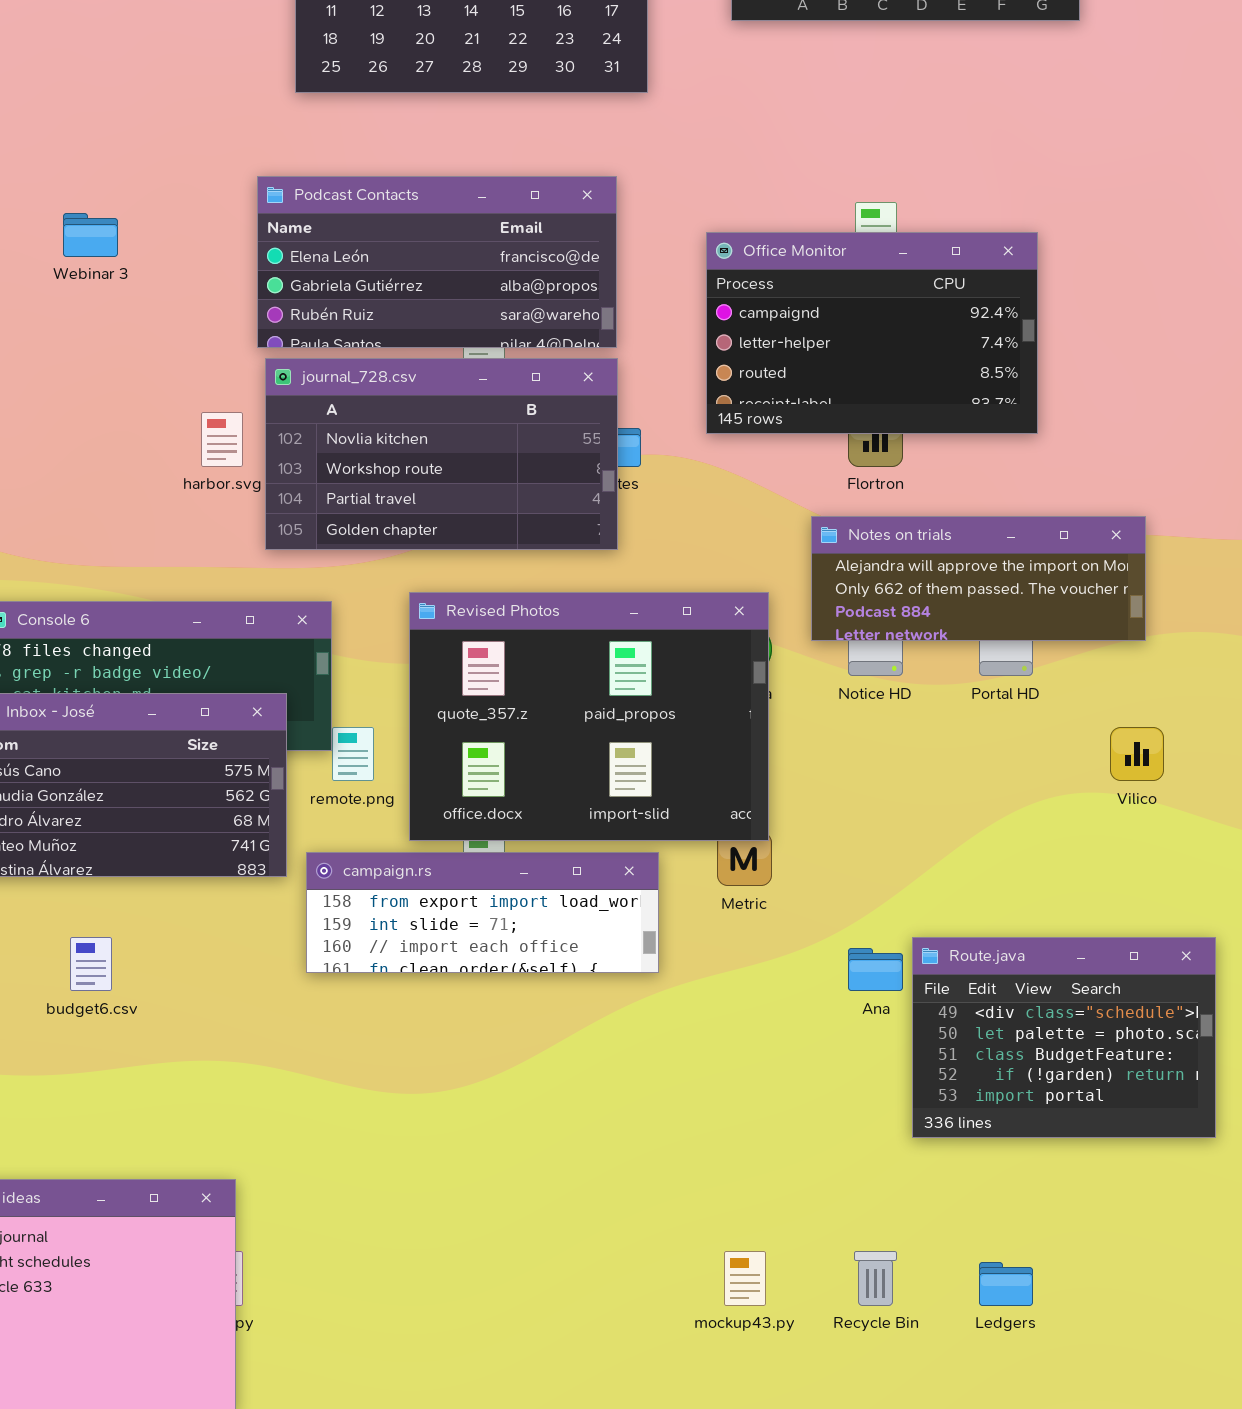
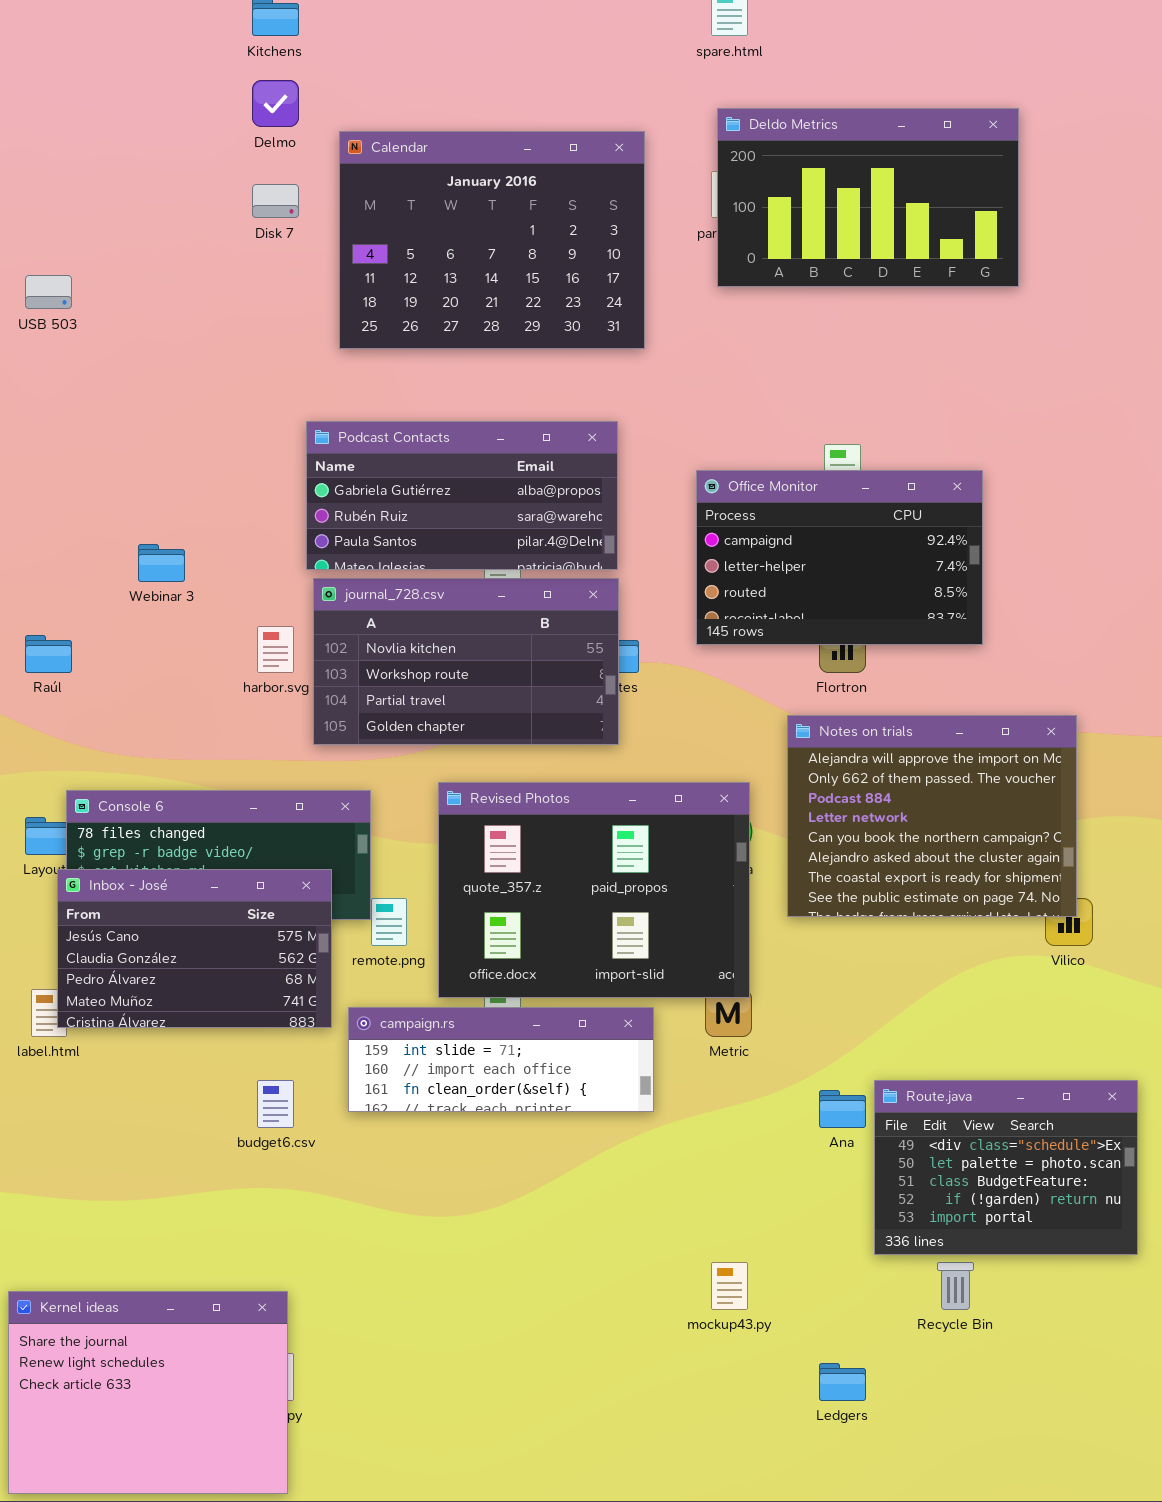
Podcast Contacts: [257,176,617,348] -> [306,421,618,570], scrolled down 1 row
Webinar 3: [63,213,118,257] -> [138,544,185,582], moved
Notes on trials: [811,516,1146,641] -> [787,715,1077,917], resized
campaign.rs: [306,852,659,973] -> [348,1007,654,1112], scrolled down 1 row
budget6.csv: [70,937,112,991] -> [257,1080,294,1128], moved
mockup43.py: [724,1251,766,1306] -> [711,1262,748,1310], moved
Recycle Bin: [854,1251,897,1306] -> [937,1262,974,1310], moved
Ledgers: [979,1262,1033,1306] -> [819,1363,866,1401], moved

